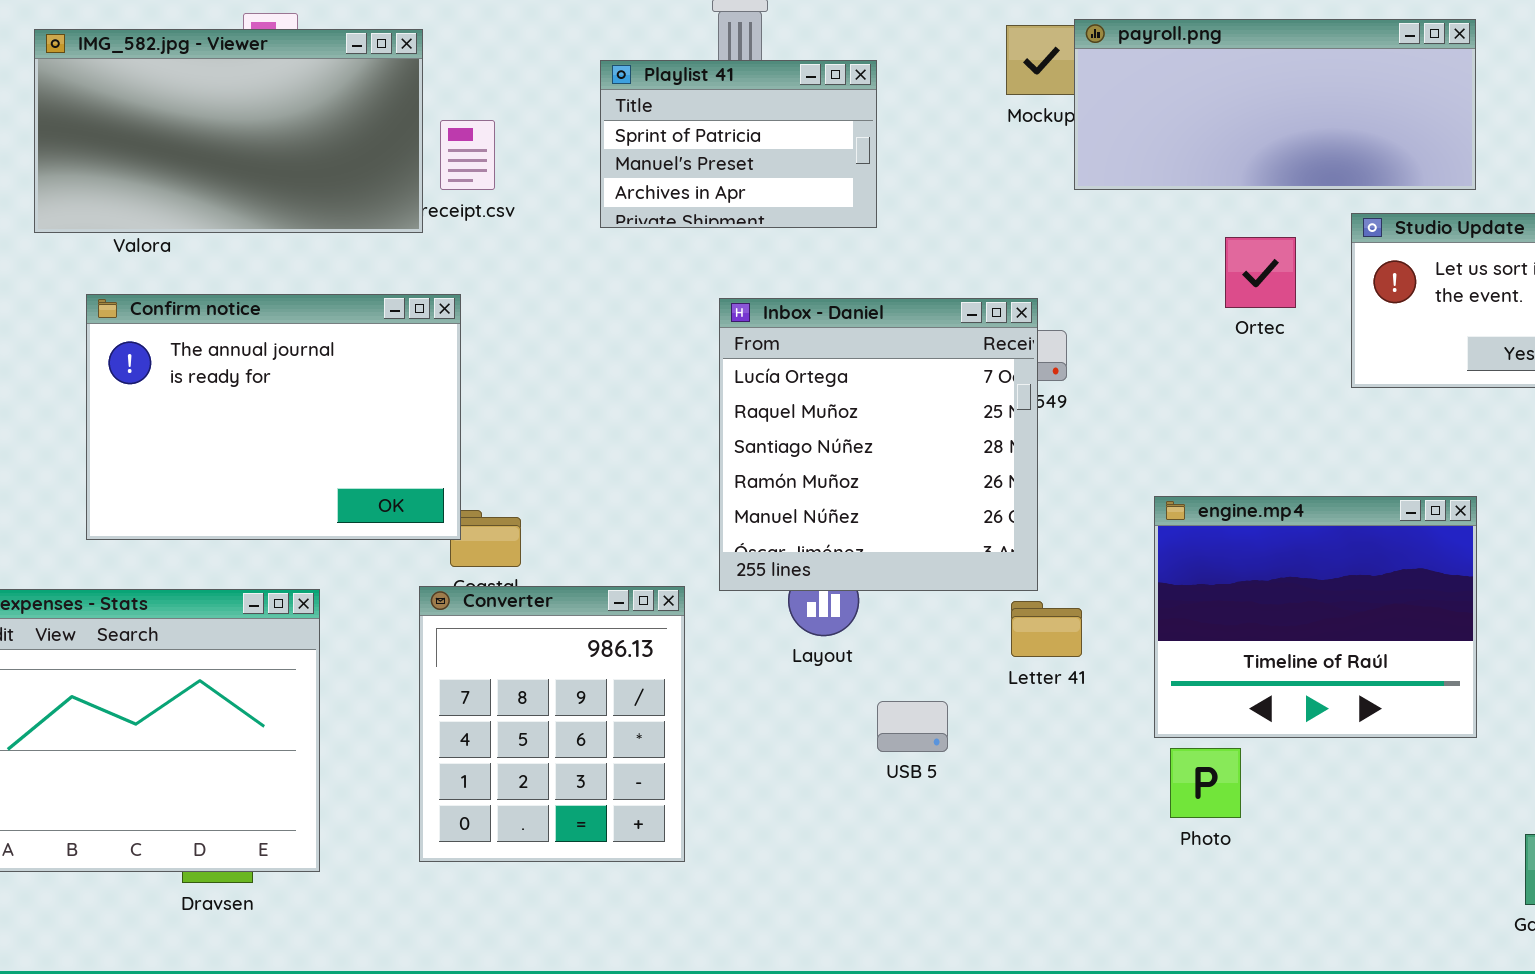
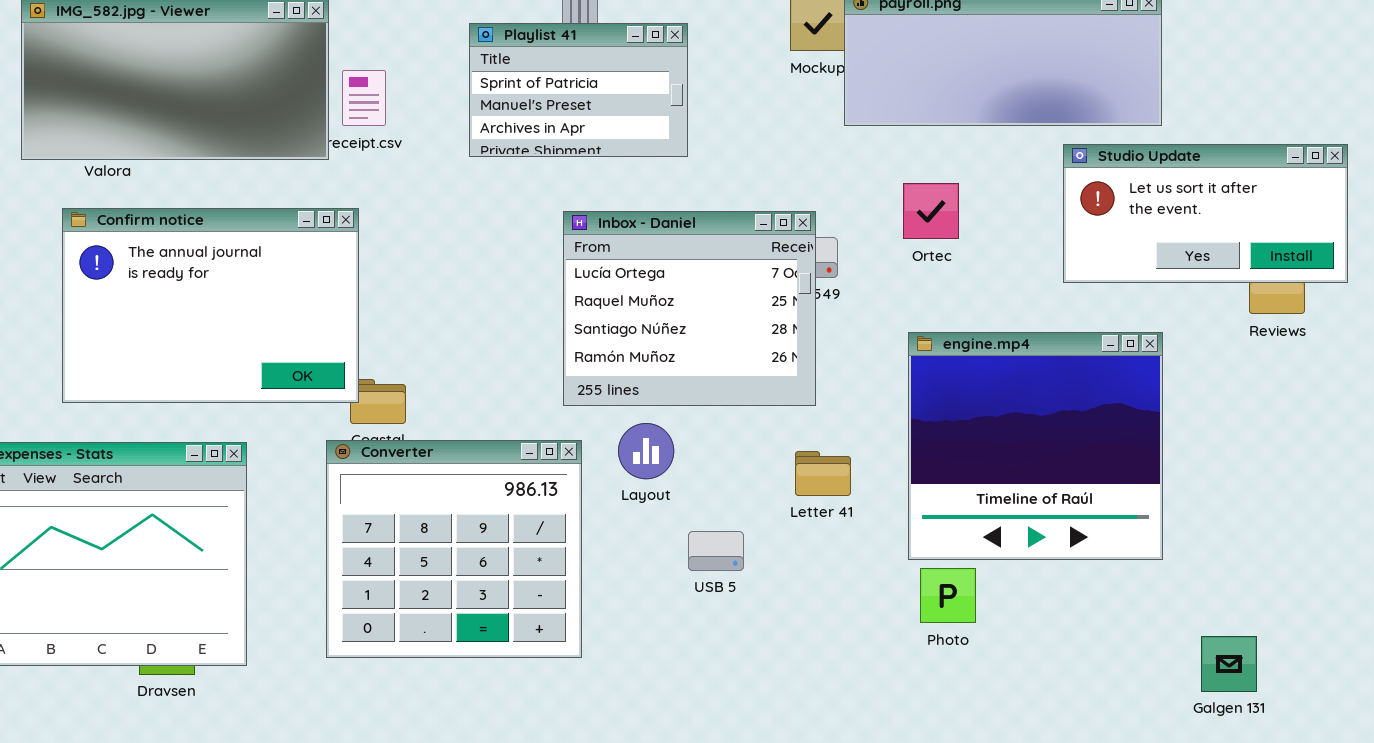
Ortec: [1225,237,1296,308] -> [903,183,959,239], moved
Inbox - Daniel: [719,298,1038,591] -> [563,211,816,406], resized
engine.mp4: [1154,496,1477,738] -> [908,332,1163,560], resized
Converter: [419,586,685,862] -> [326,440,582,658], resized

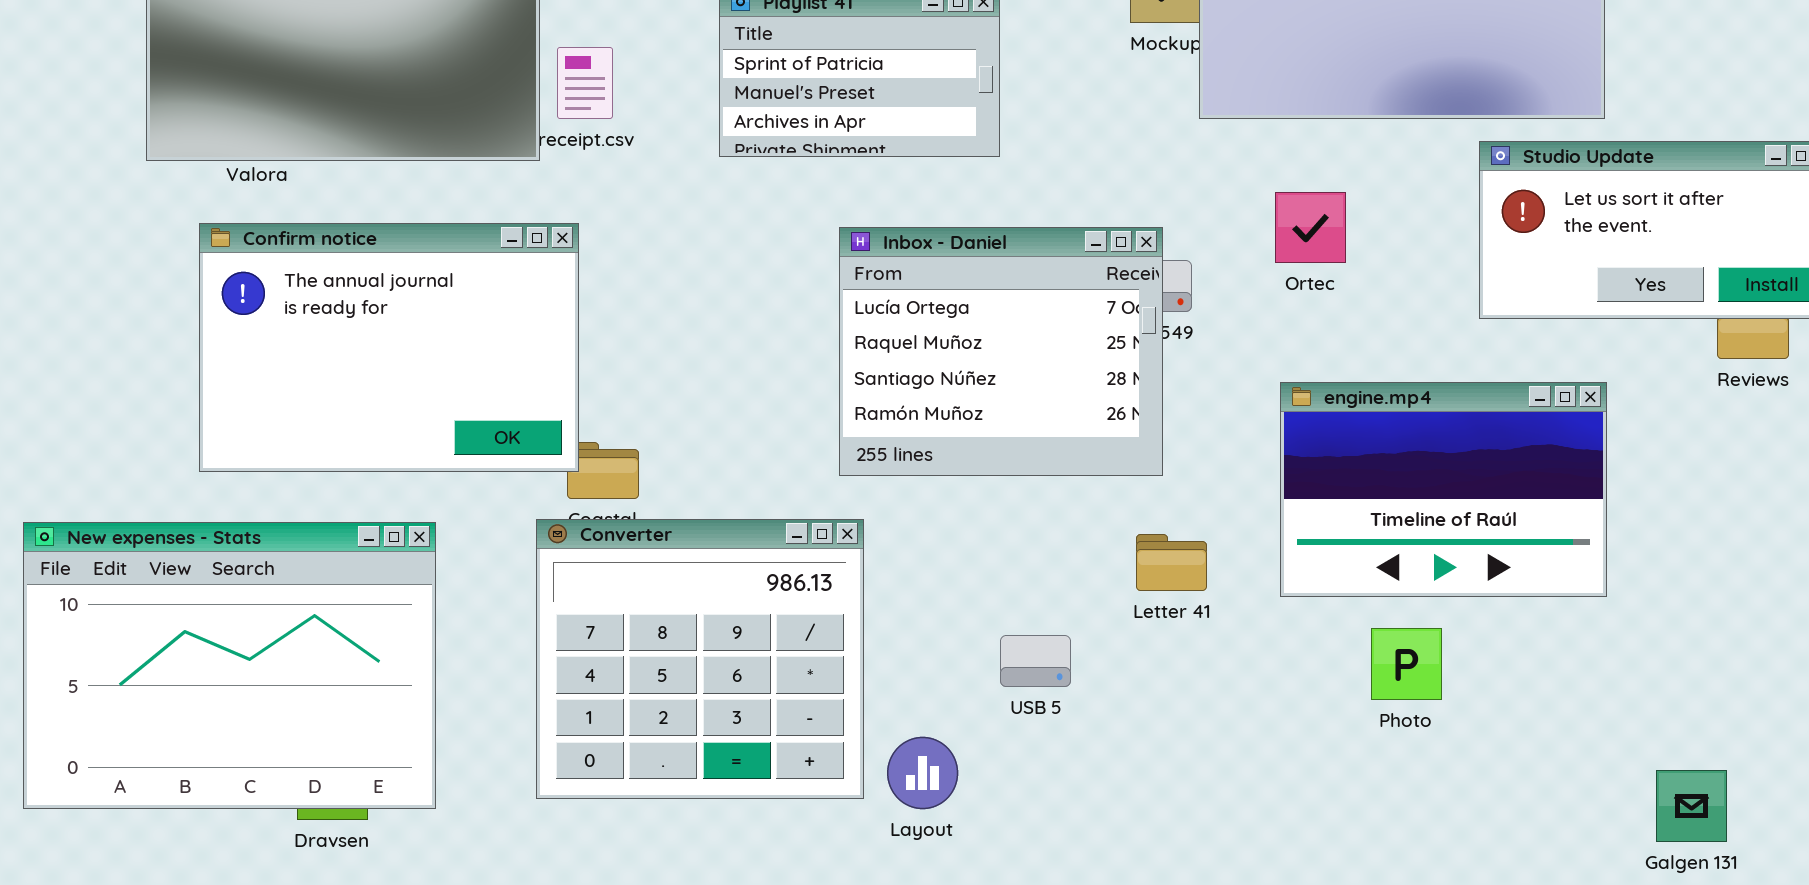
engine.mp4: [908,332,1163,560] -> [1280,382,1607,597], resized
Layout: [618,423,674,479] -> [887,737,958,809], moved
Photo: [920,568,976,623] -> [1371,628,1442,700], moved

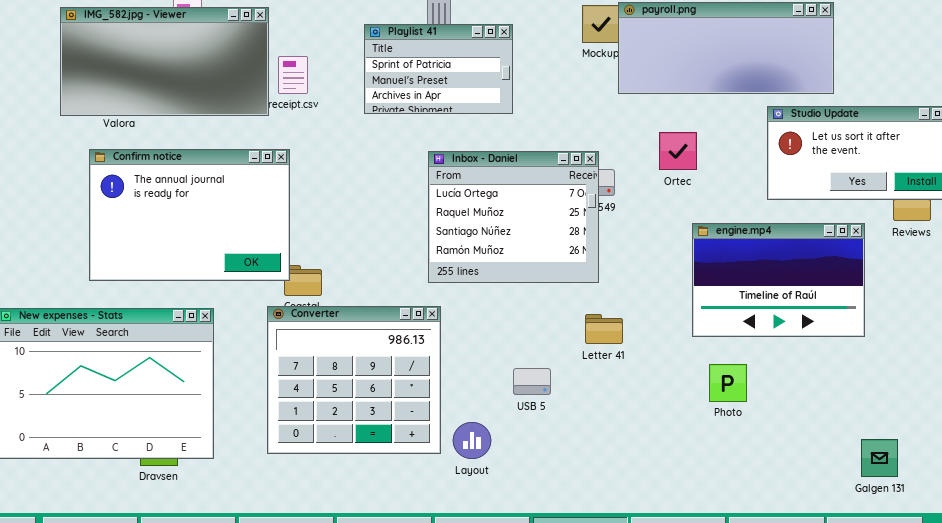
engine.mp4: [1280,382,1607,597] -> [692,223,865,337], moved

